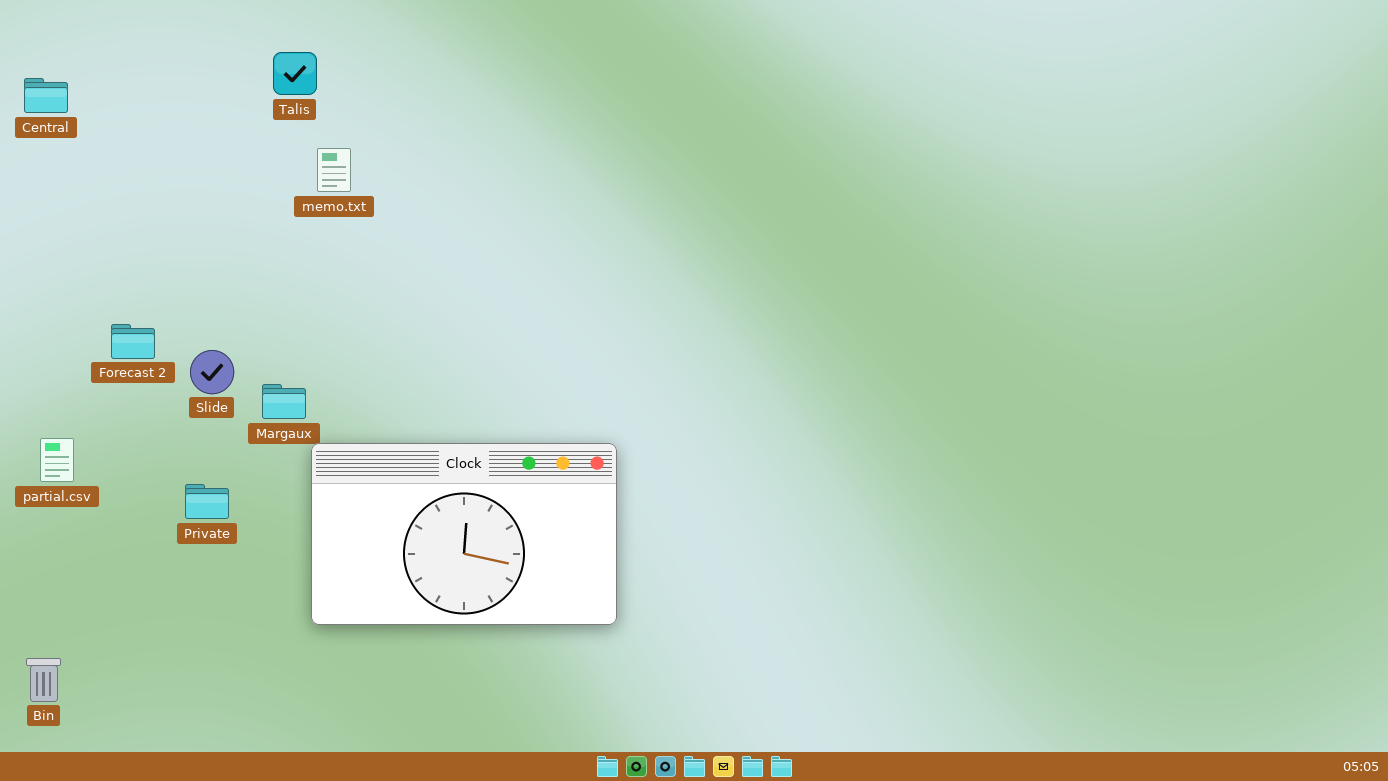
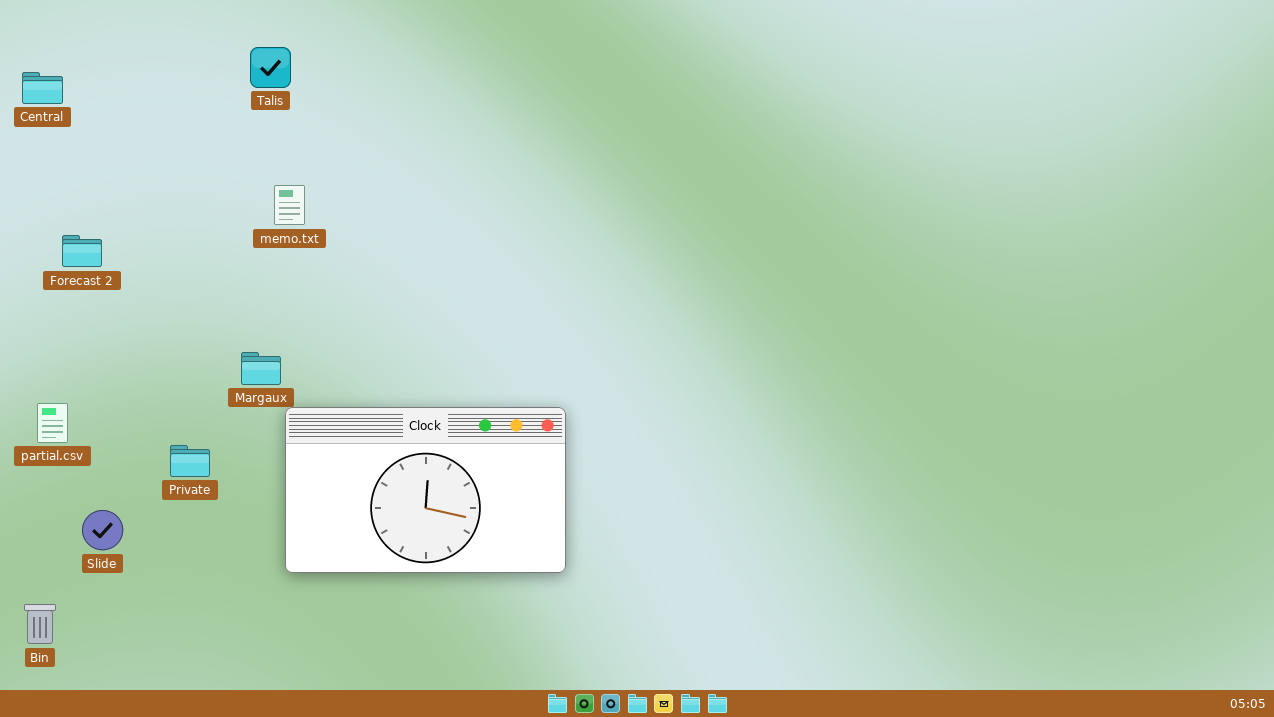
memo.txt: [317,148,351,192] -> [274,185,305,225], moved
Forecast 2: [111,324,155,359] -> [62,235,102,267], moved
Slide: [190,350,234,394] -> [82,510,123,550], moved

